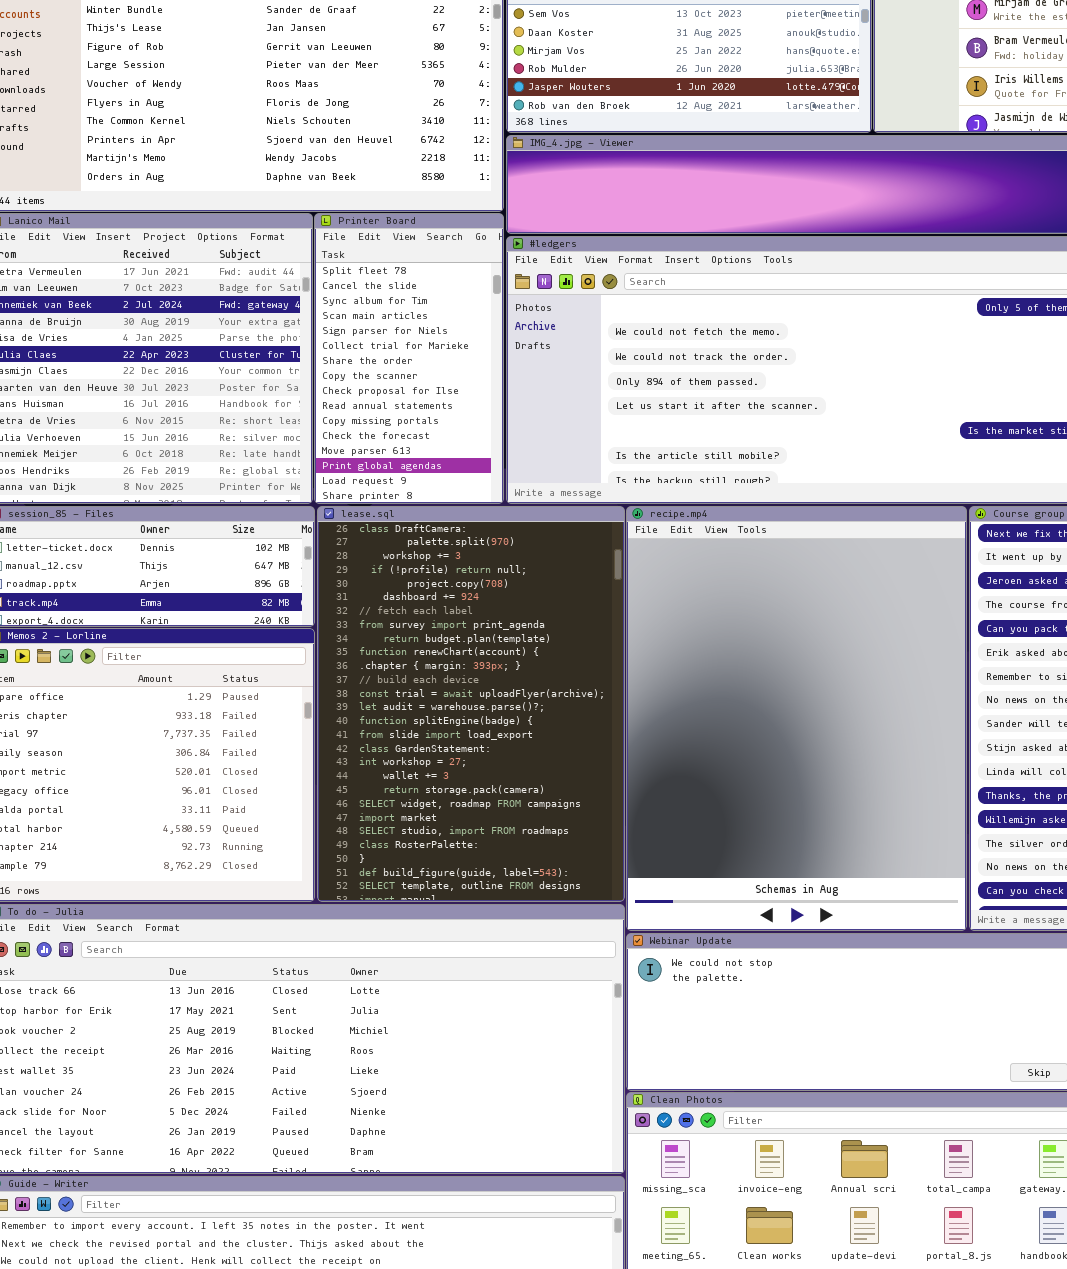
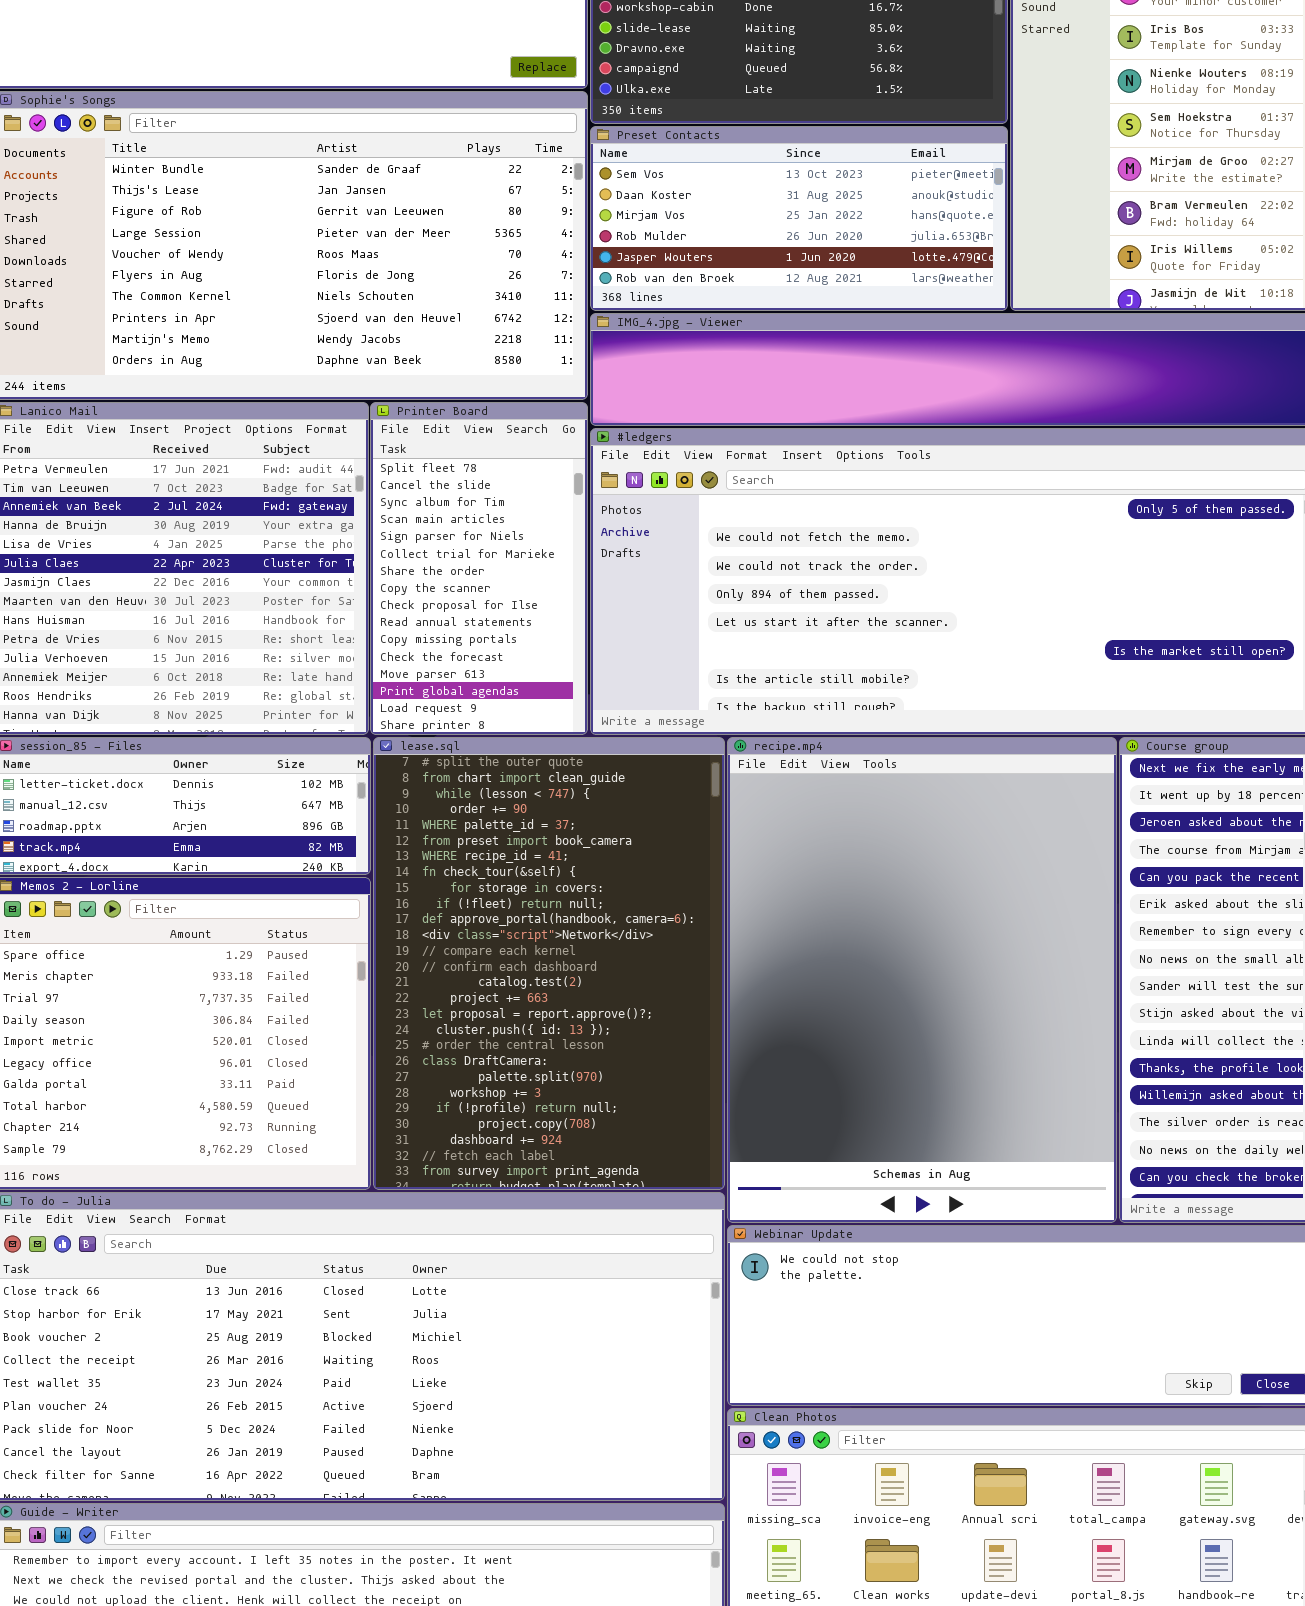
lease.sql: [317,506,625,902] -> [373,737,725,1190], scrolled up 19 rows

